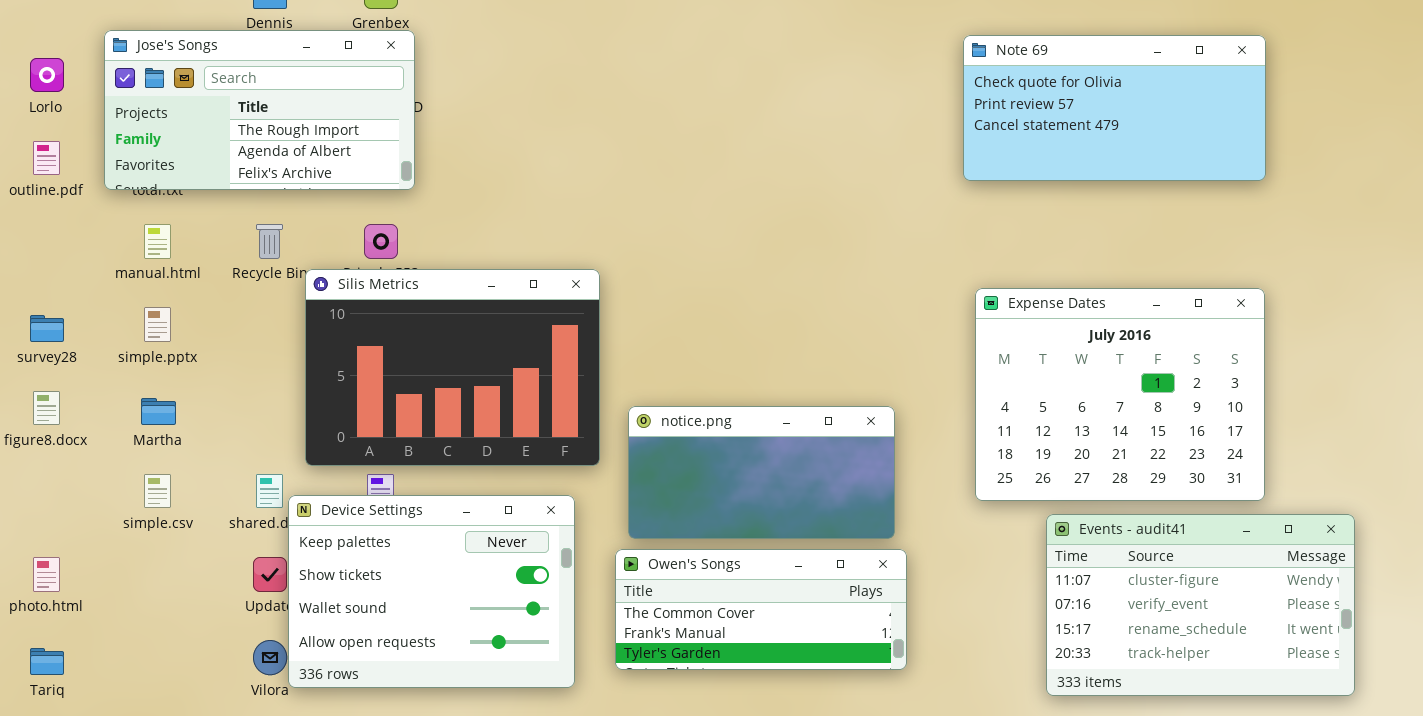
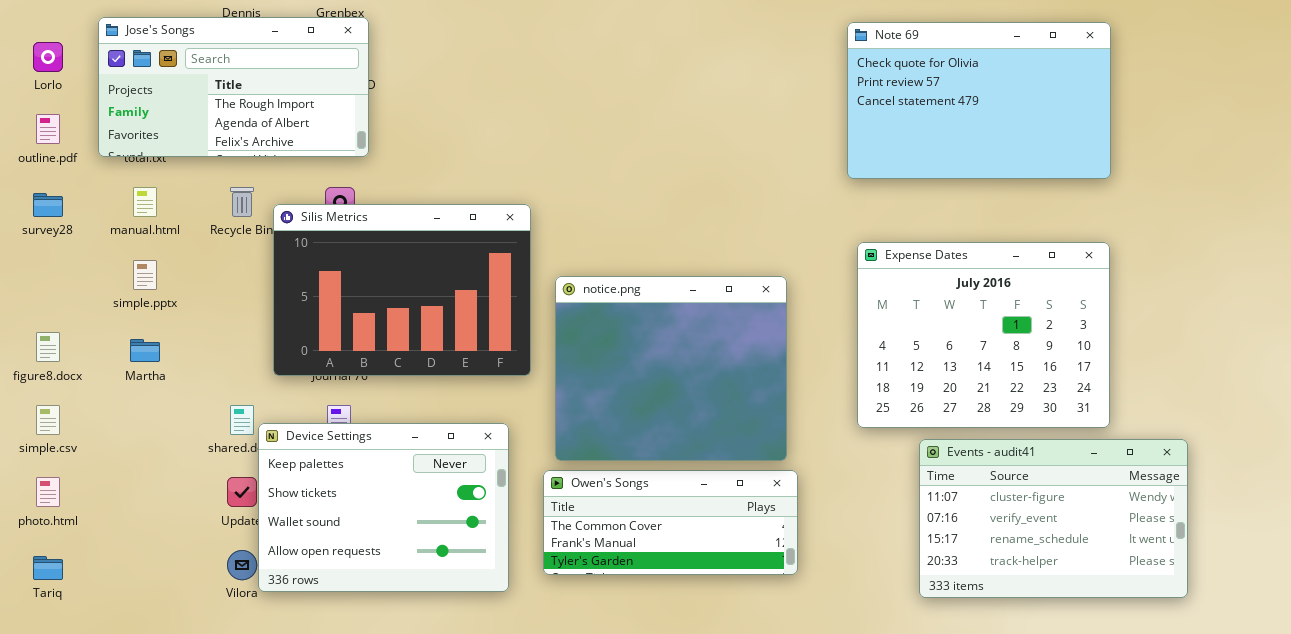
Note 69: [963,35,1266,181] -> [847,22,1111,179], resized
Silis Metrics: [305,269,600,466] -> [273,204,531,376], moved
survey28: [30,315,64,342] -> [33,193,63,217], moved
notice.png: [628,406,895,539] -> [555,276,787,461], resized
simple.csv: [144,474,171,508] -> [36,405,60,435], moved

